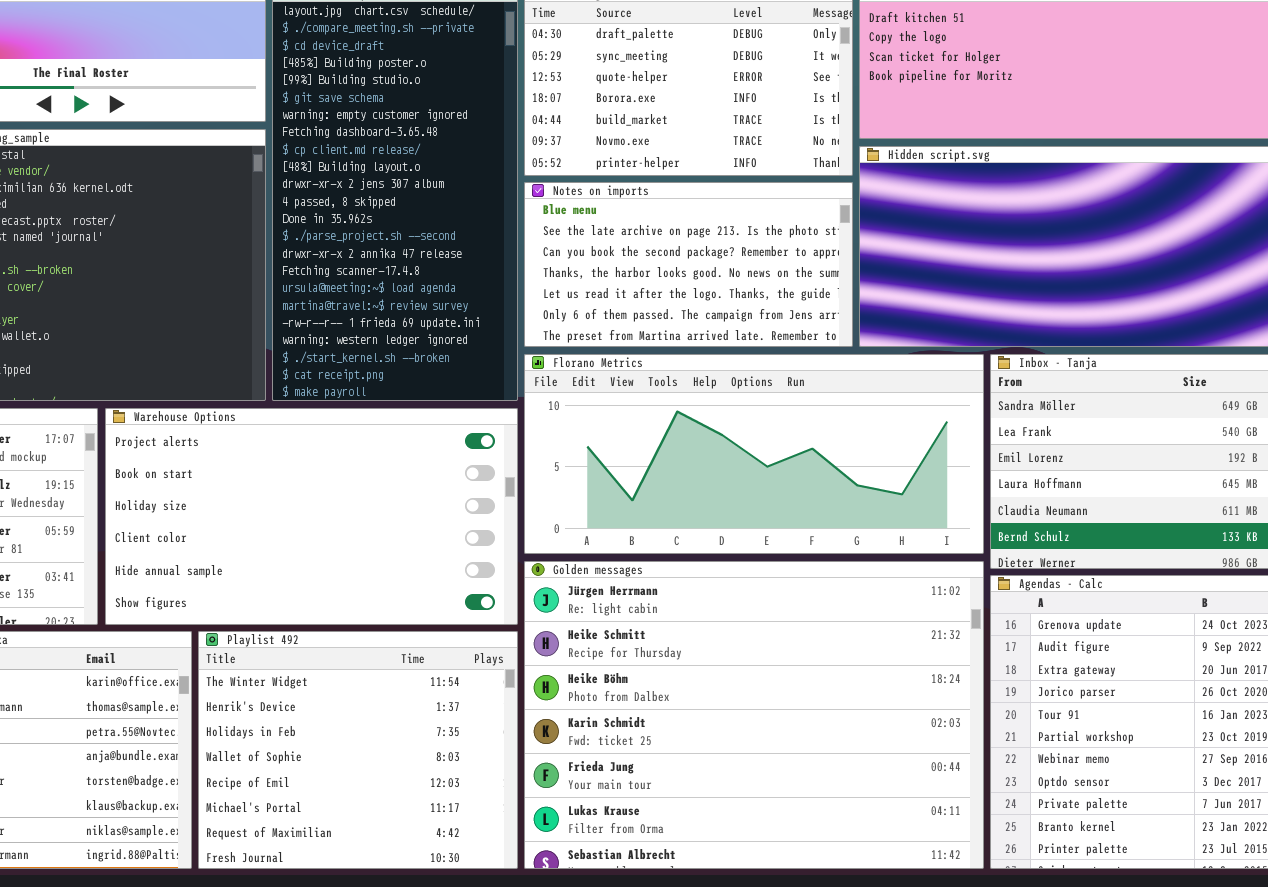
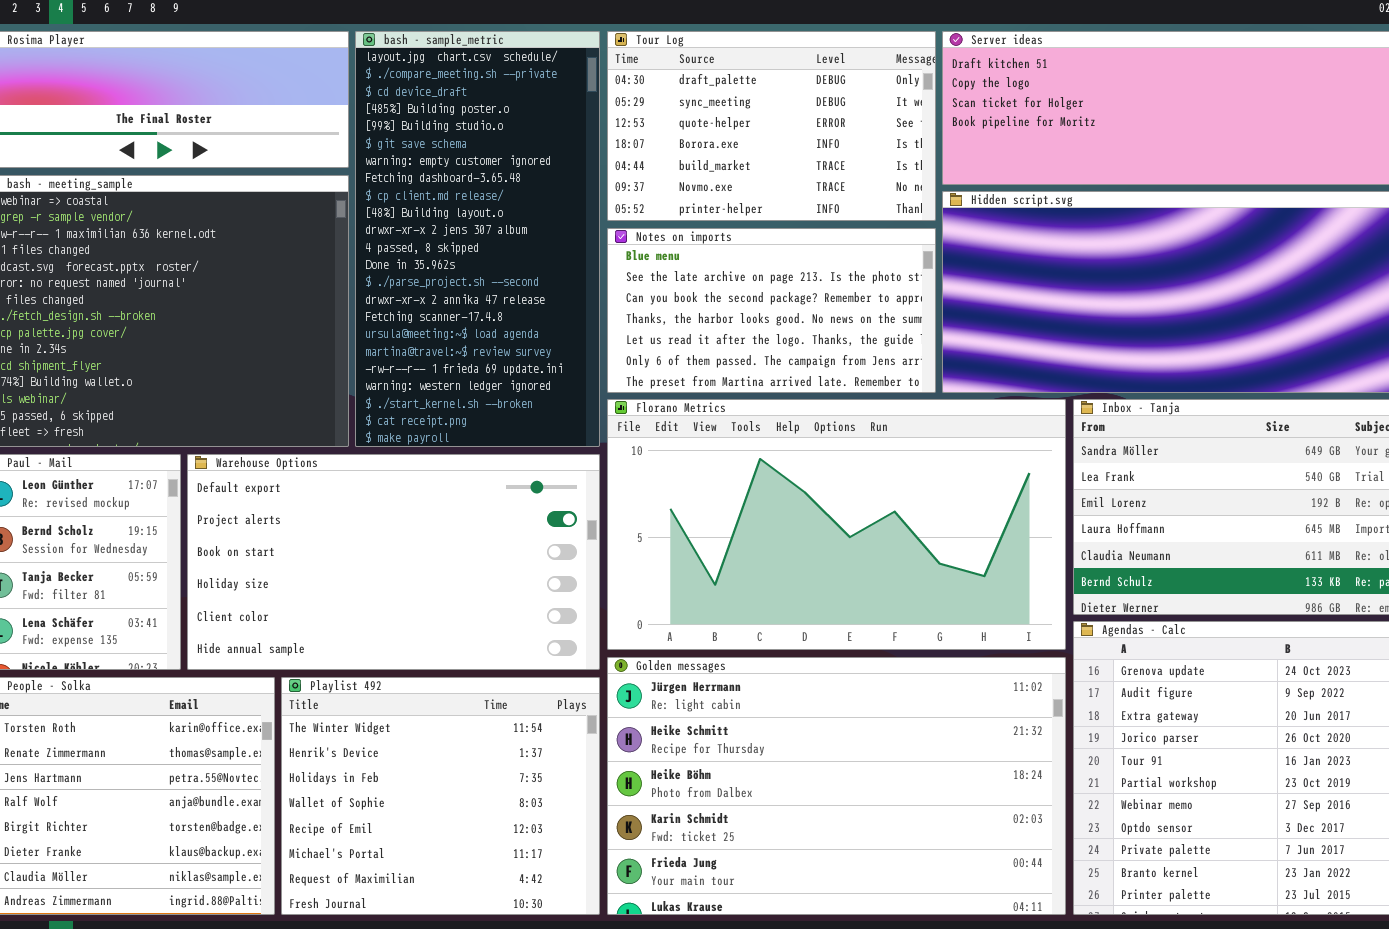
Florano Metrics: [524,354,984,554] -> [607,399,1066,650], resized
Warehouse Options: [105,408,518,625] -> [187,454,600,670], scrolled up 1 row
Golden messages: [524,561,984,869] -> [607,657,1066,915], resized

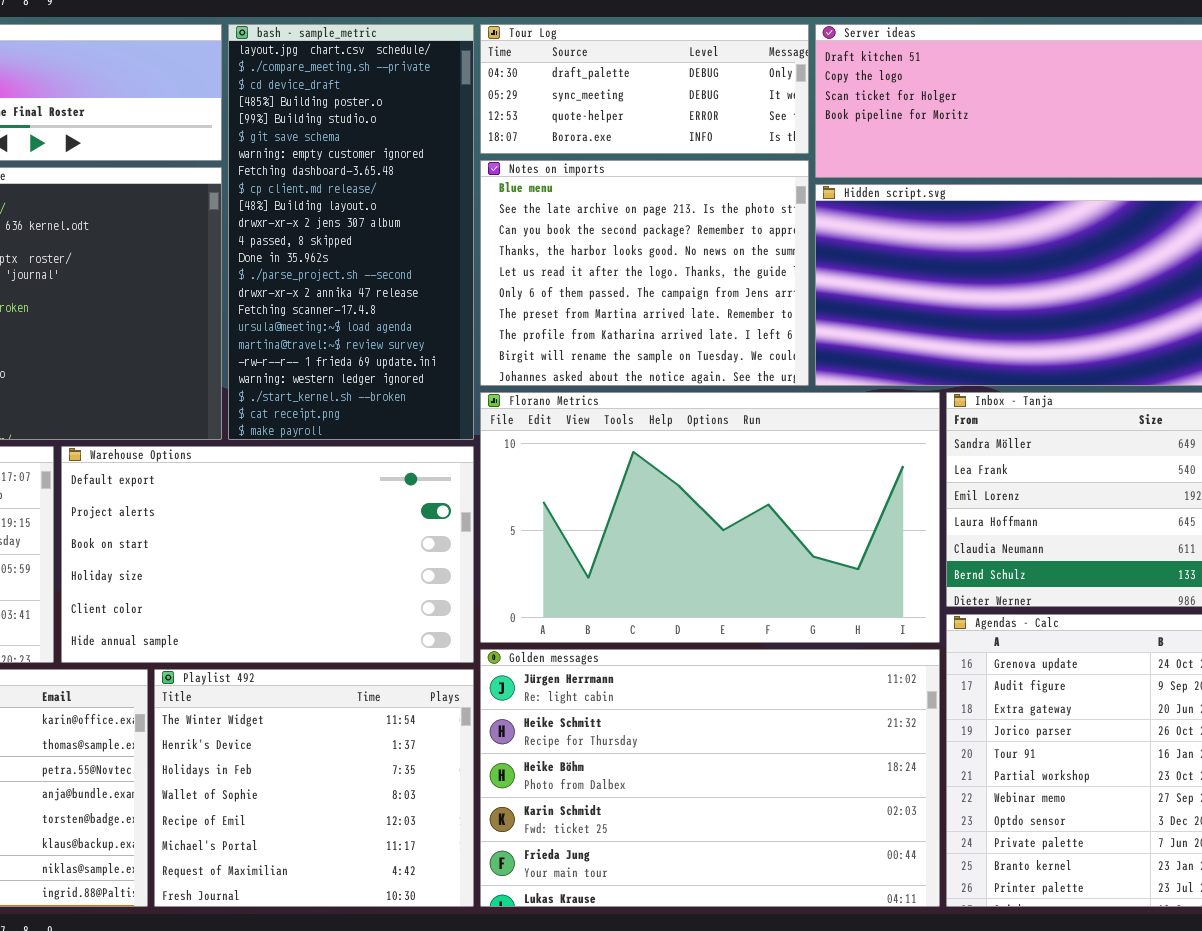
Tour Log: [607,31,936,221] -> [480,24,809,154], resized
Notes on imports: [607,228,936,393] -> [480,160,809,386], resized

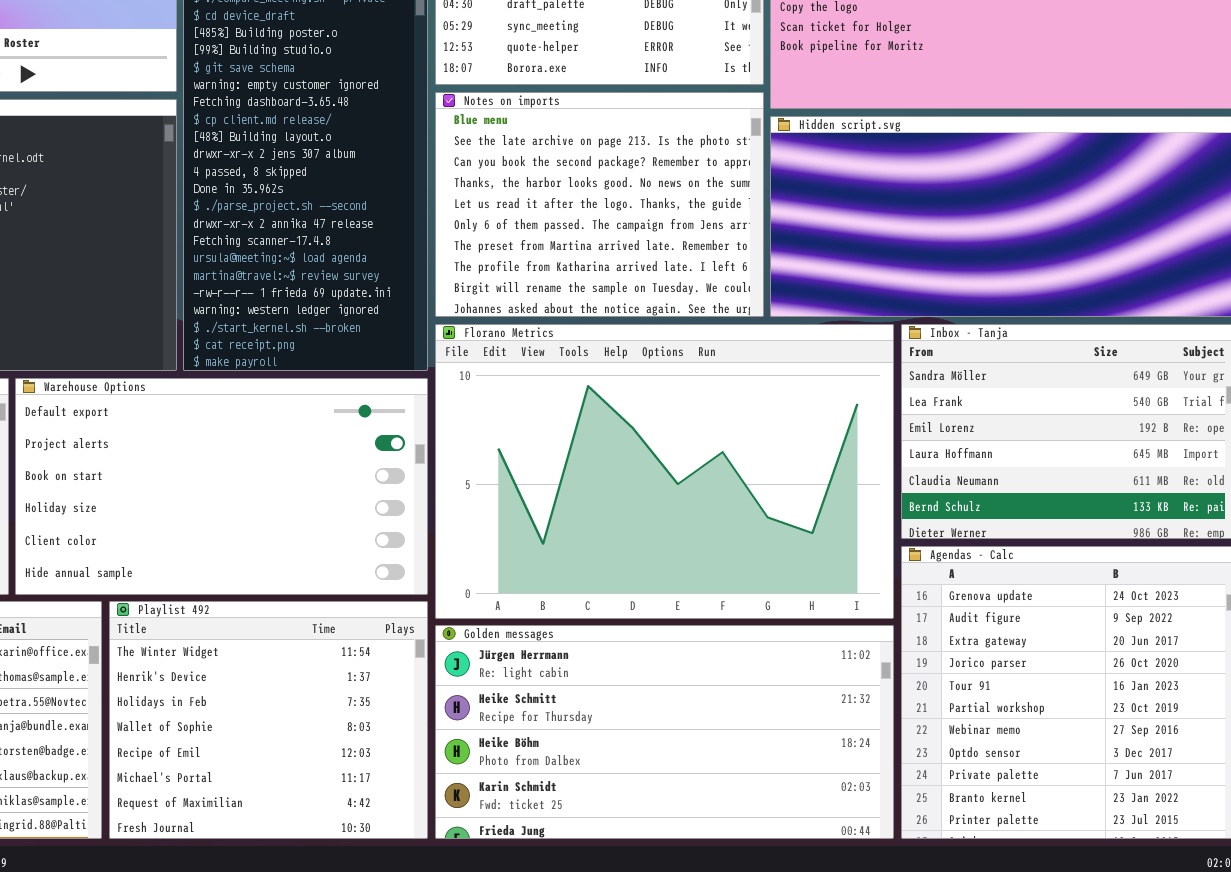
Florano Metrics: [480,392,940,643] -> [435,324,894,619], resized
Golden messages: [480,649,940,907] -> [435,625,894,839], resized

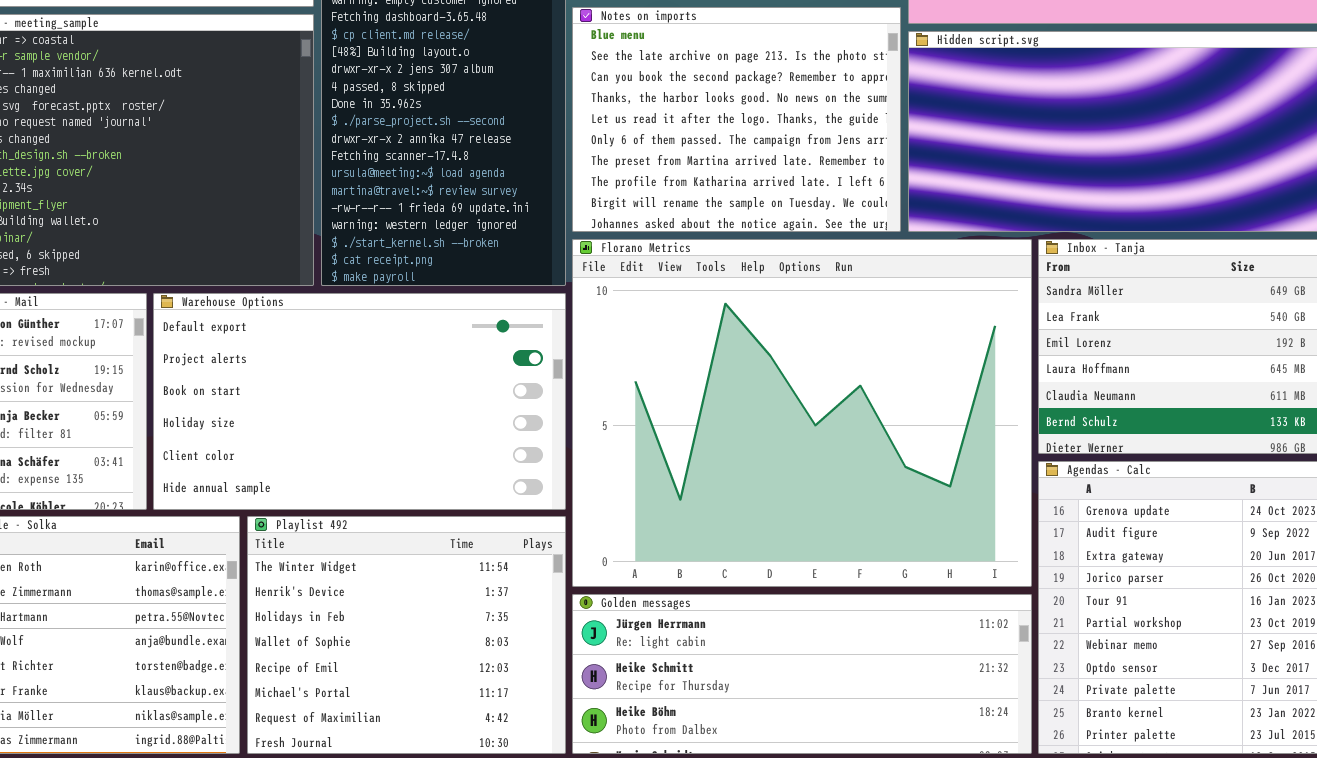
Florano Metrics: [435,324,894,619] -> [572,239,1032,587], resized
Golden messages: [435,625,894,839] -> [572,594,1032,754], resized

